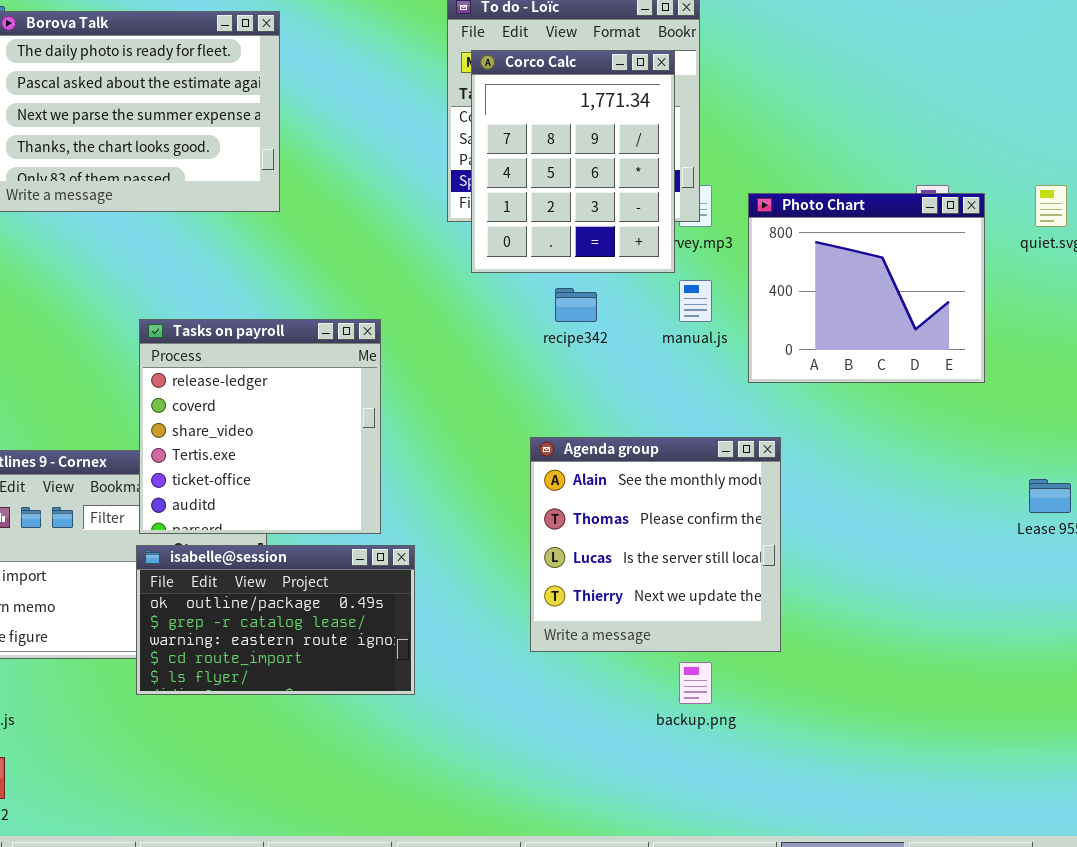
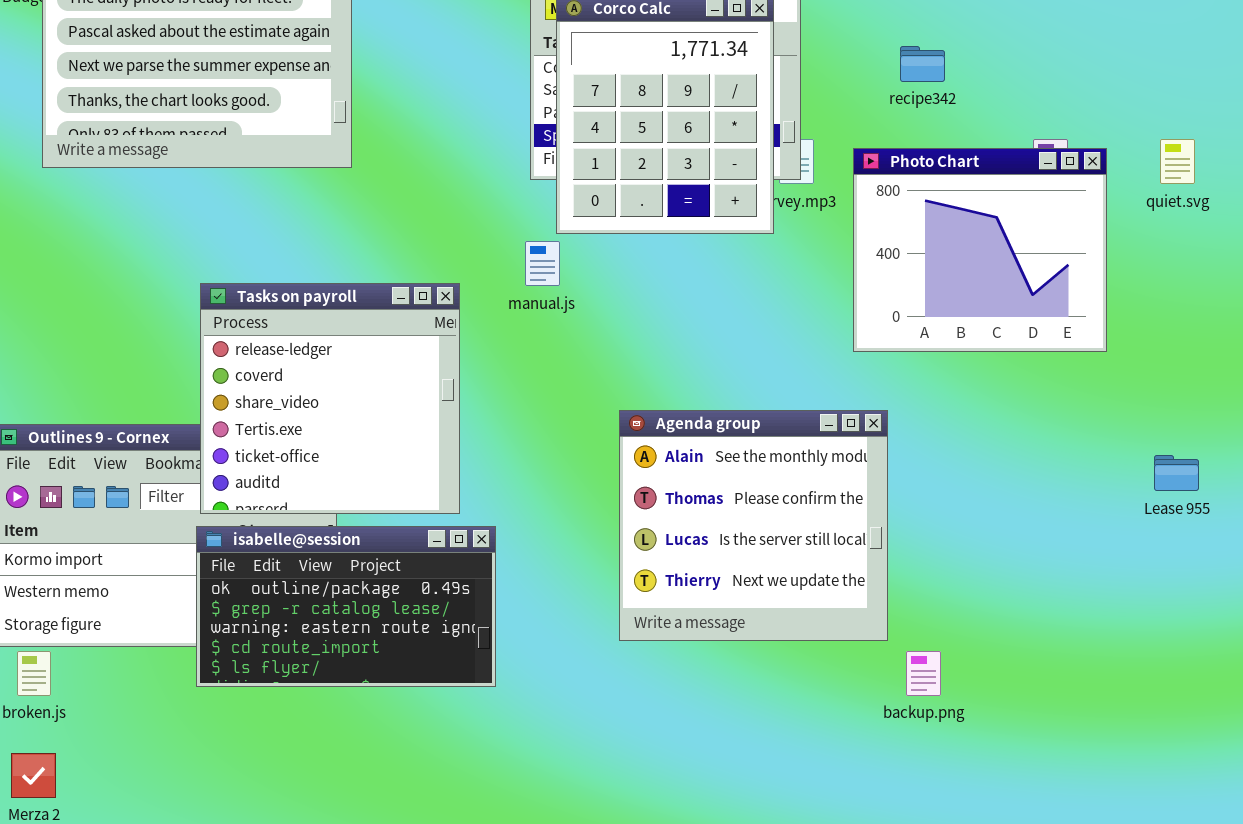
manual.js: [679,280,712,322] -> [525,241,560,286], moved
recipe342: [555,288,597,322] -> [900,46,945,82], moved
backup.png: [679,662,712,704] -> [906,651,941,696], moved

